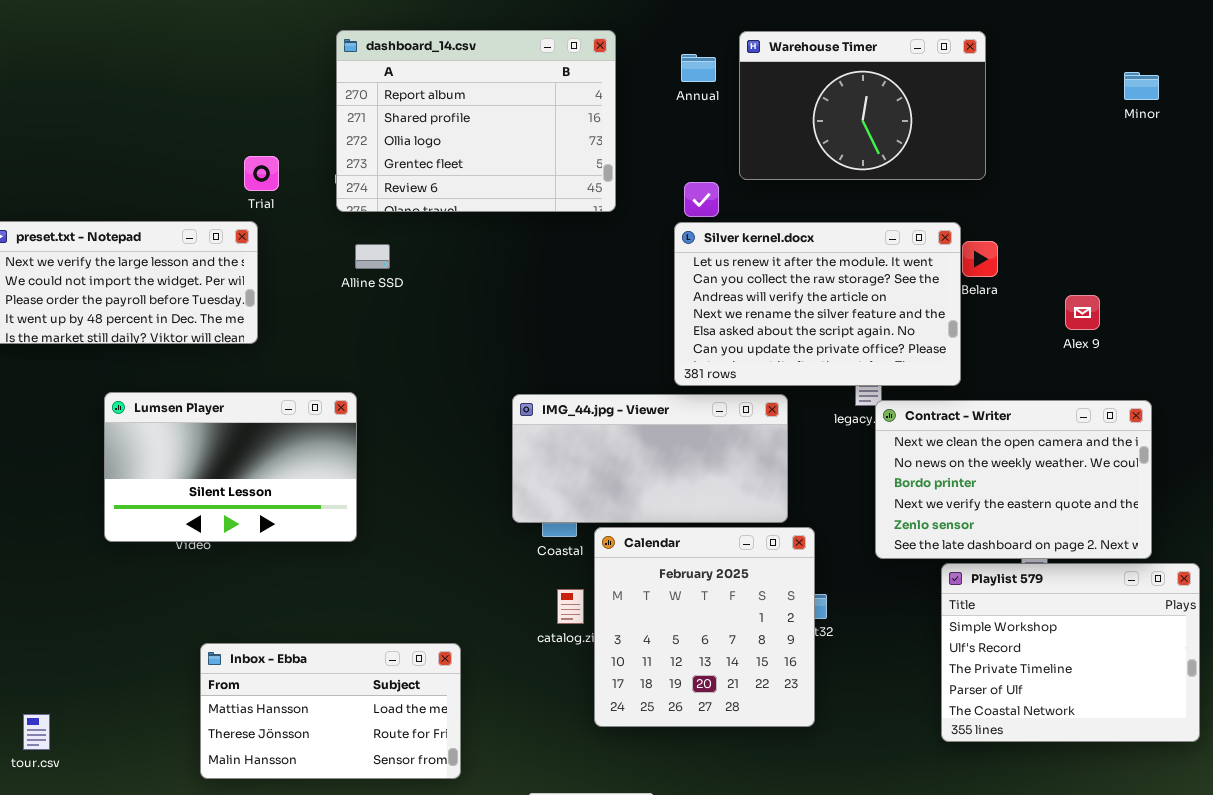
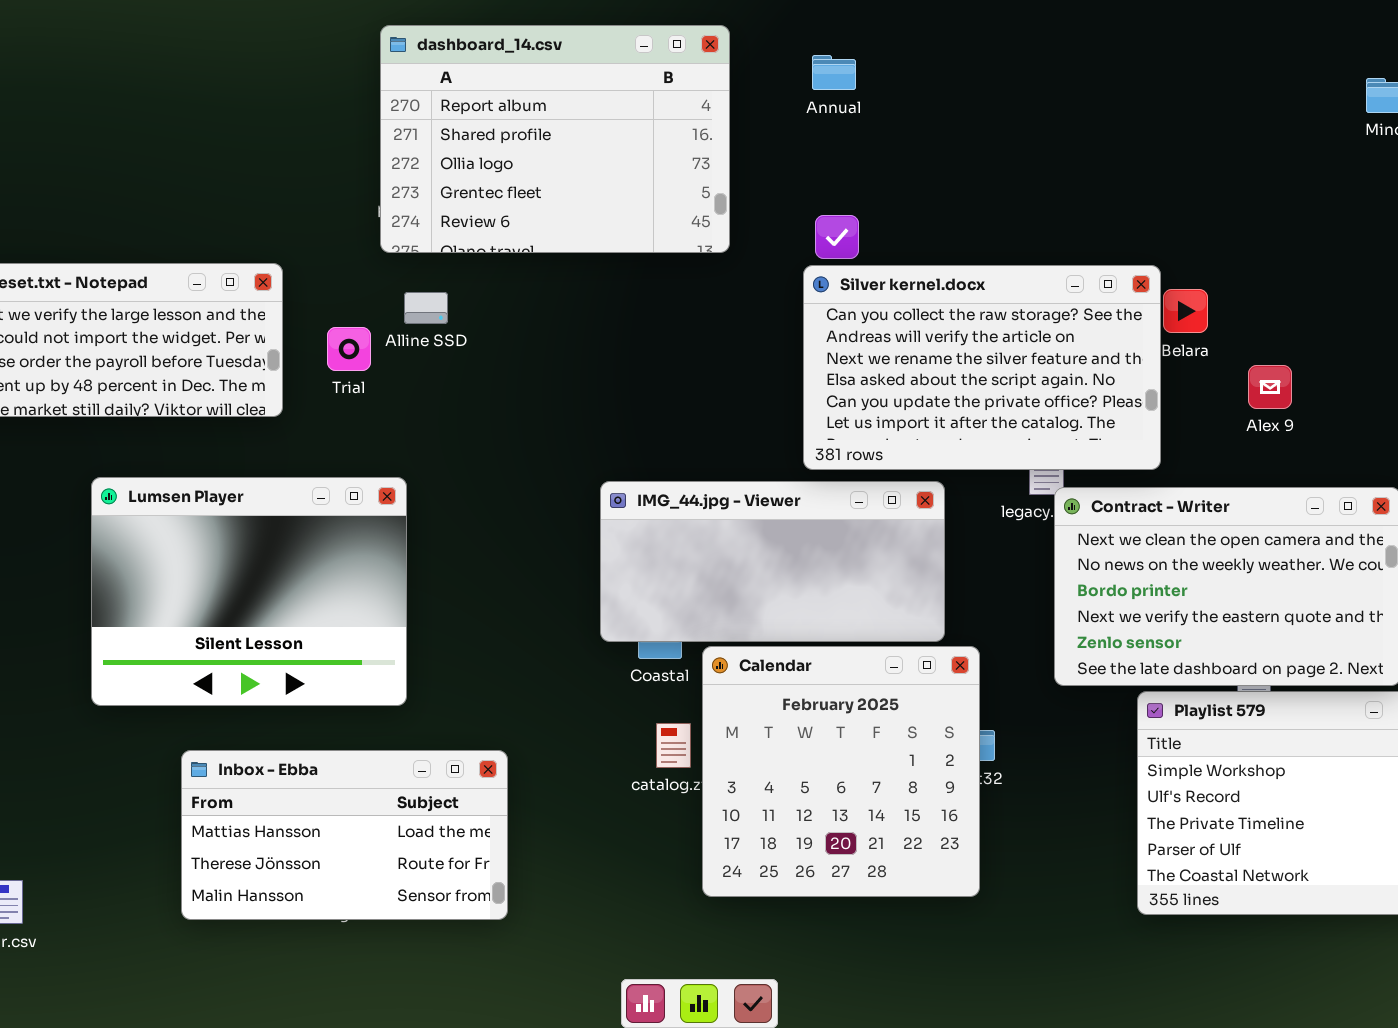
Warehouse Timer: [739,31,986,180] -> none, closed
Trial: [244,156,279,191] -> [327,327,371,371], moved
Silver kernel.docx: [674,222,961,386] -> [803,265,1161,470], scrolled down 1 row
Alex 9: [1065,295,1100,330] -> [1248,365,1292,409], moved
Lumsen Player: [104,392,357,542] -> [91,477,407,706], resized
Inbox - Ebba: [200,643,461,779] -> [181,750,508,920], moved

